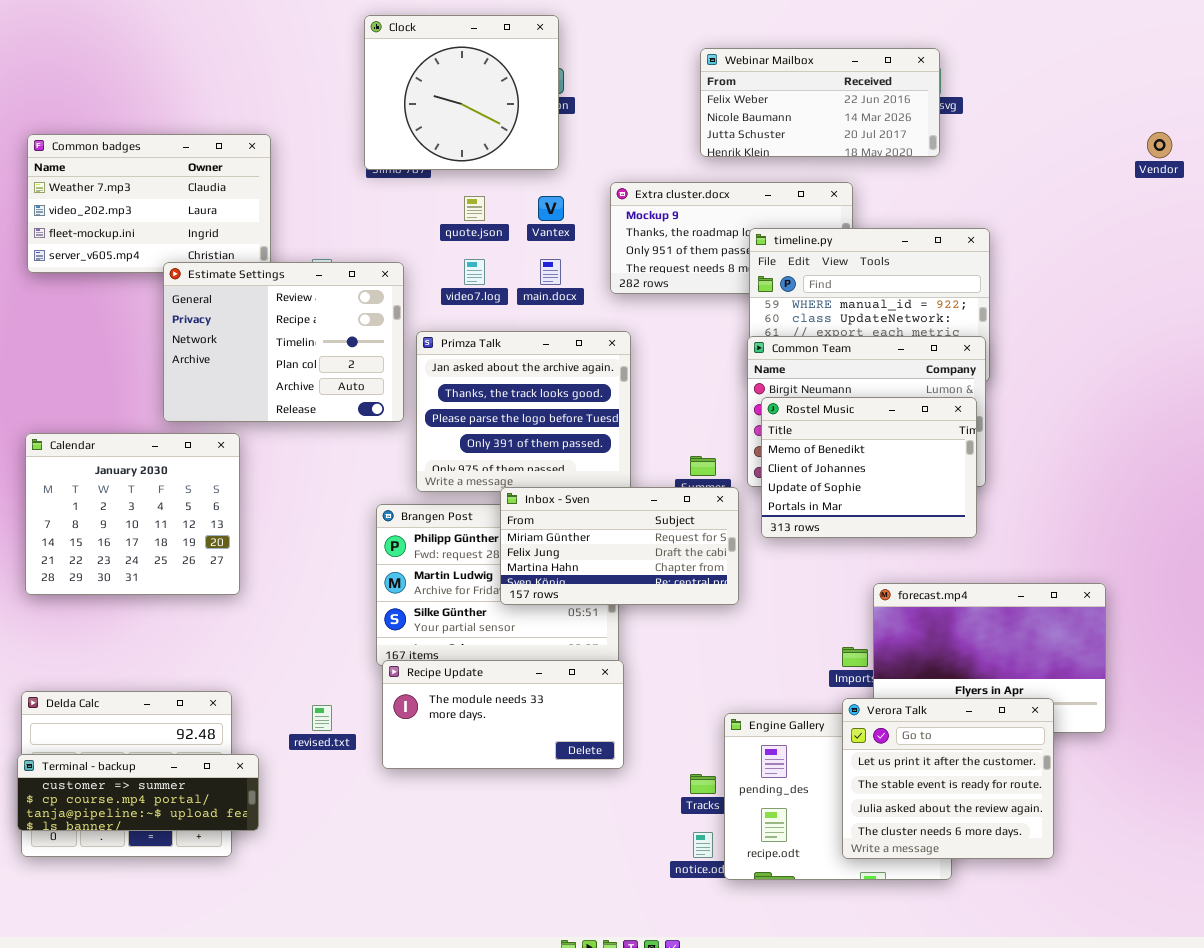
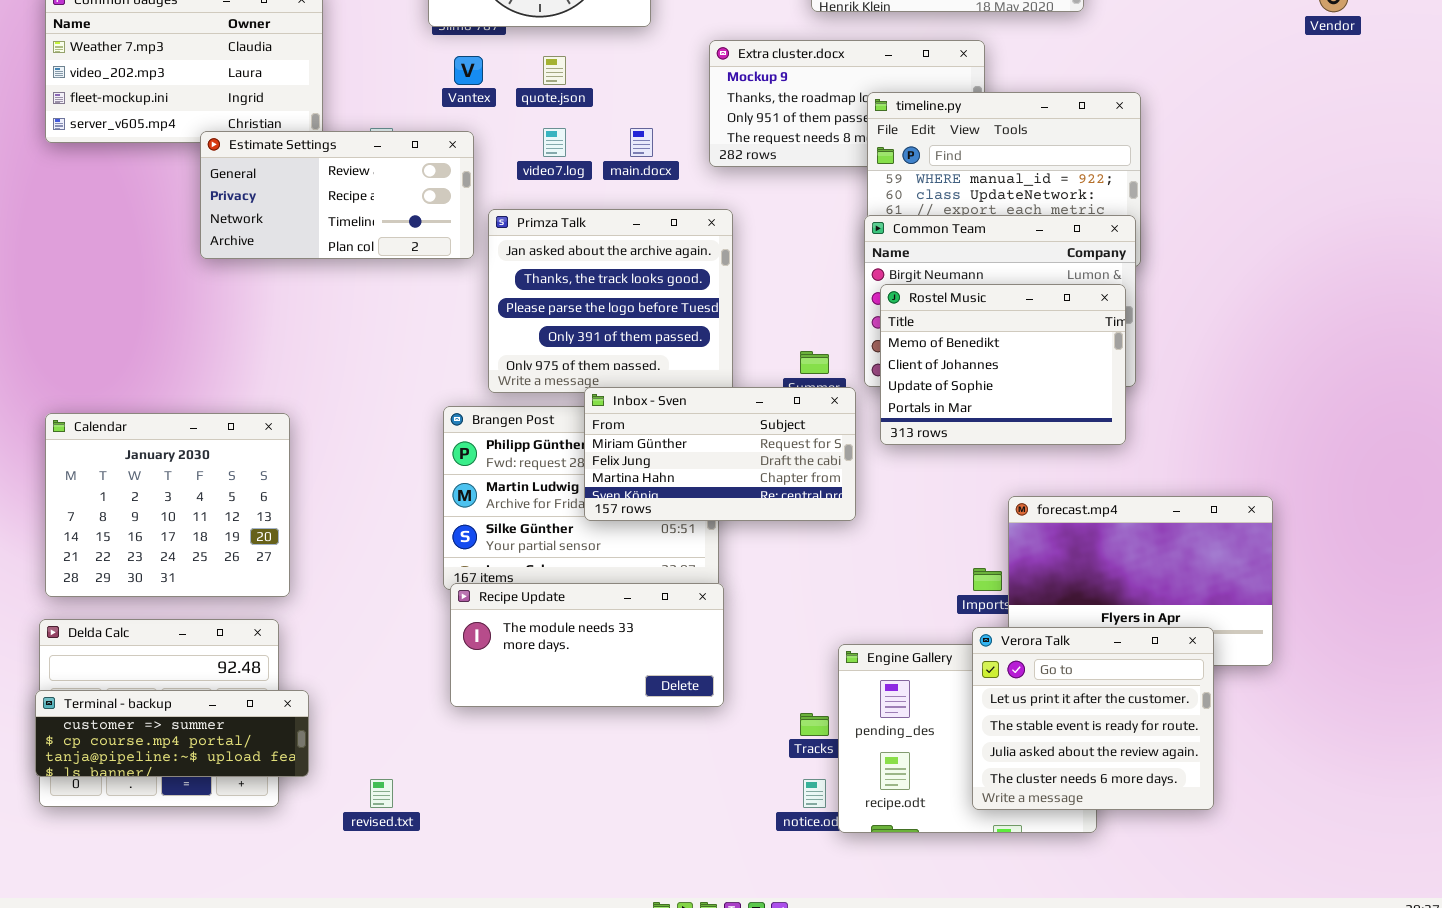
Vantex: [538,196,564,221] -> [454,56,483,85], moved
Estimate Settings: [163,262,404,422] -> [200,131,474,259], resized
Calendar: [25,433,240,595] -> [45,413,290,597], moved
revised.txt: [312,705,332,731] -> [370,779,393,808], moved

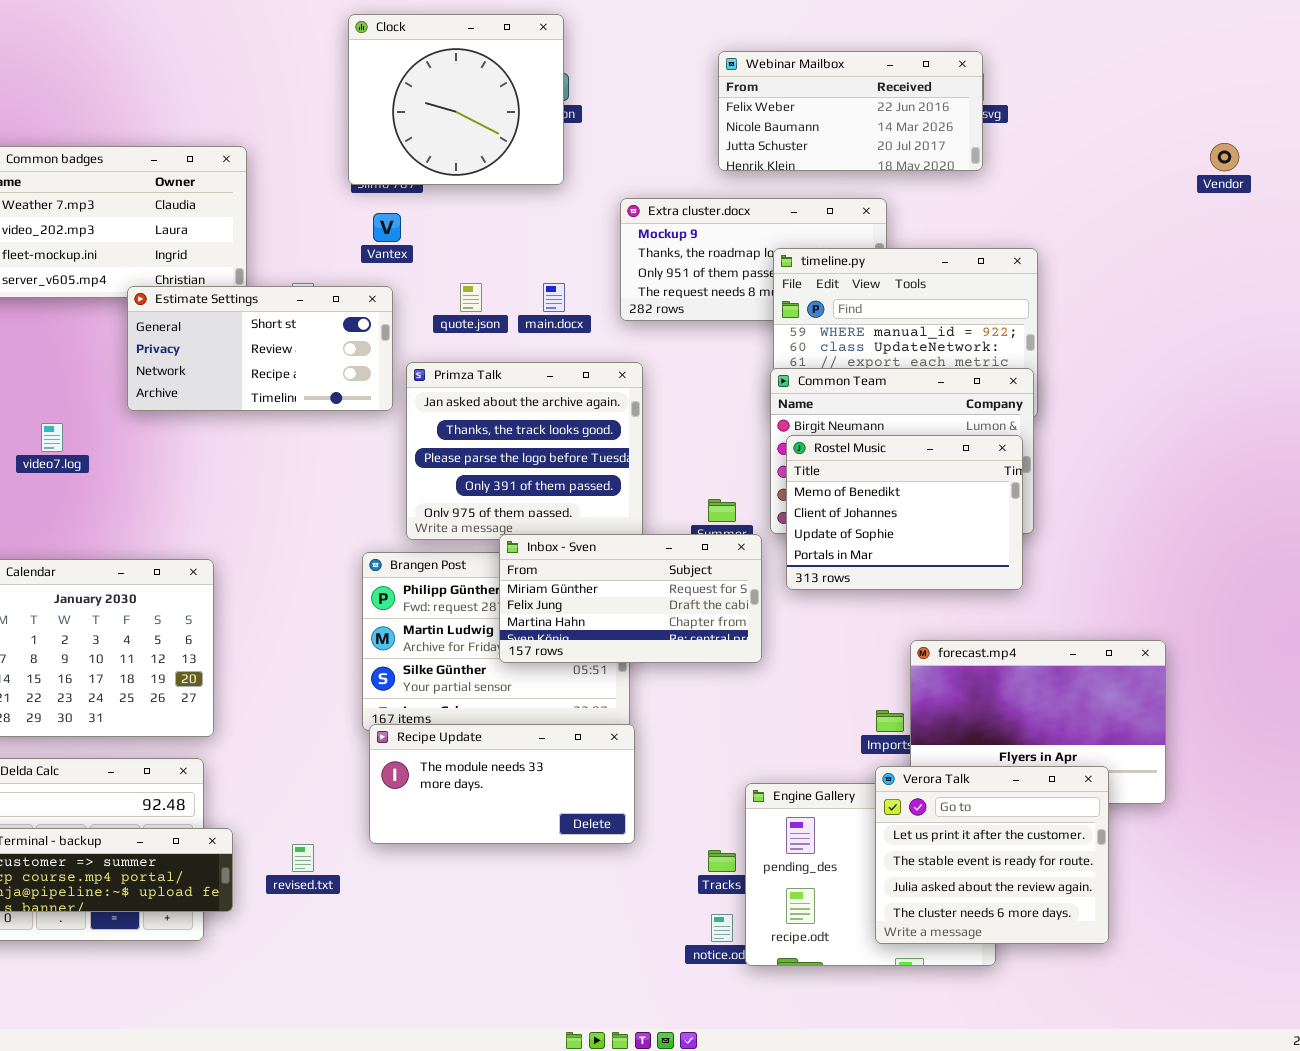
quote.json: [543,56,566,85] -> [460,283,482,312], moved
video7.log: [543,128,566,157] -> [41,423,63,452], moved
Estimate Settings: [200,131,474,259] -> [127,286,393,411], scrolled up 1 row
revised.txt: [370,779,393,808] -> [292,844,314,872], moved

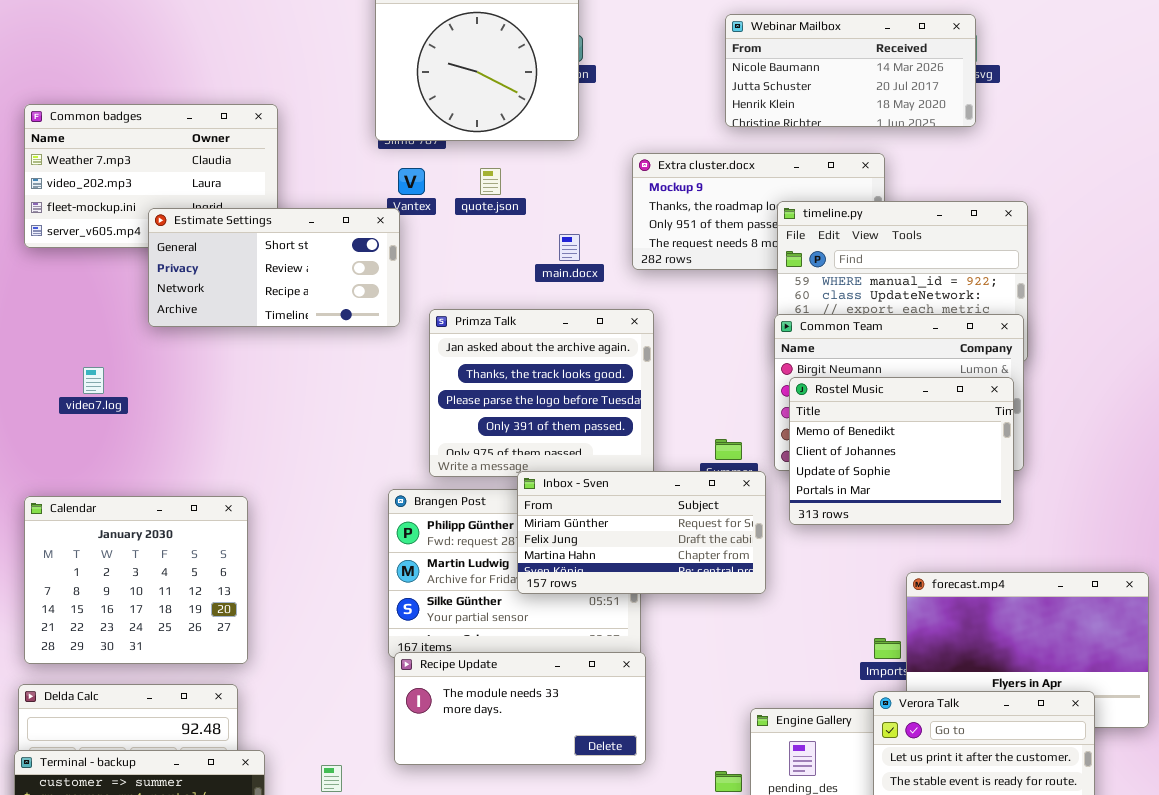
Webinar Mailbox: [718,51,983,171] -> [725,14,976,127], scrolled down 1 row
quote.json: [460,283,482,312] -> [480,168,501,195], moved
Estimate Settings: [127,286,393,411] -> [148,208,400,327], moved

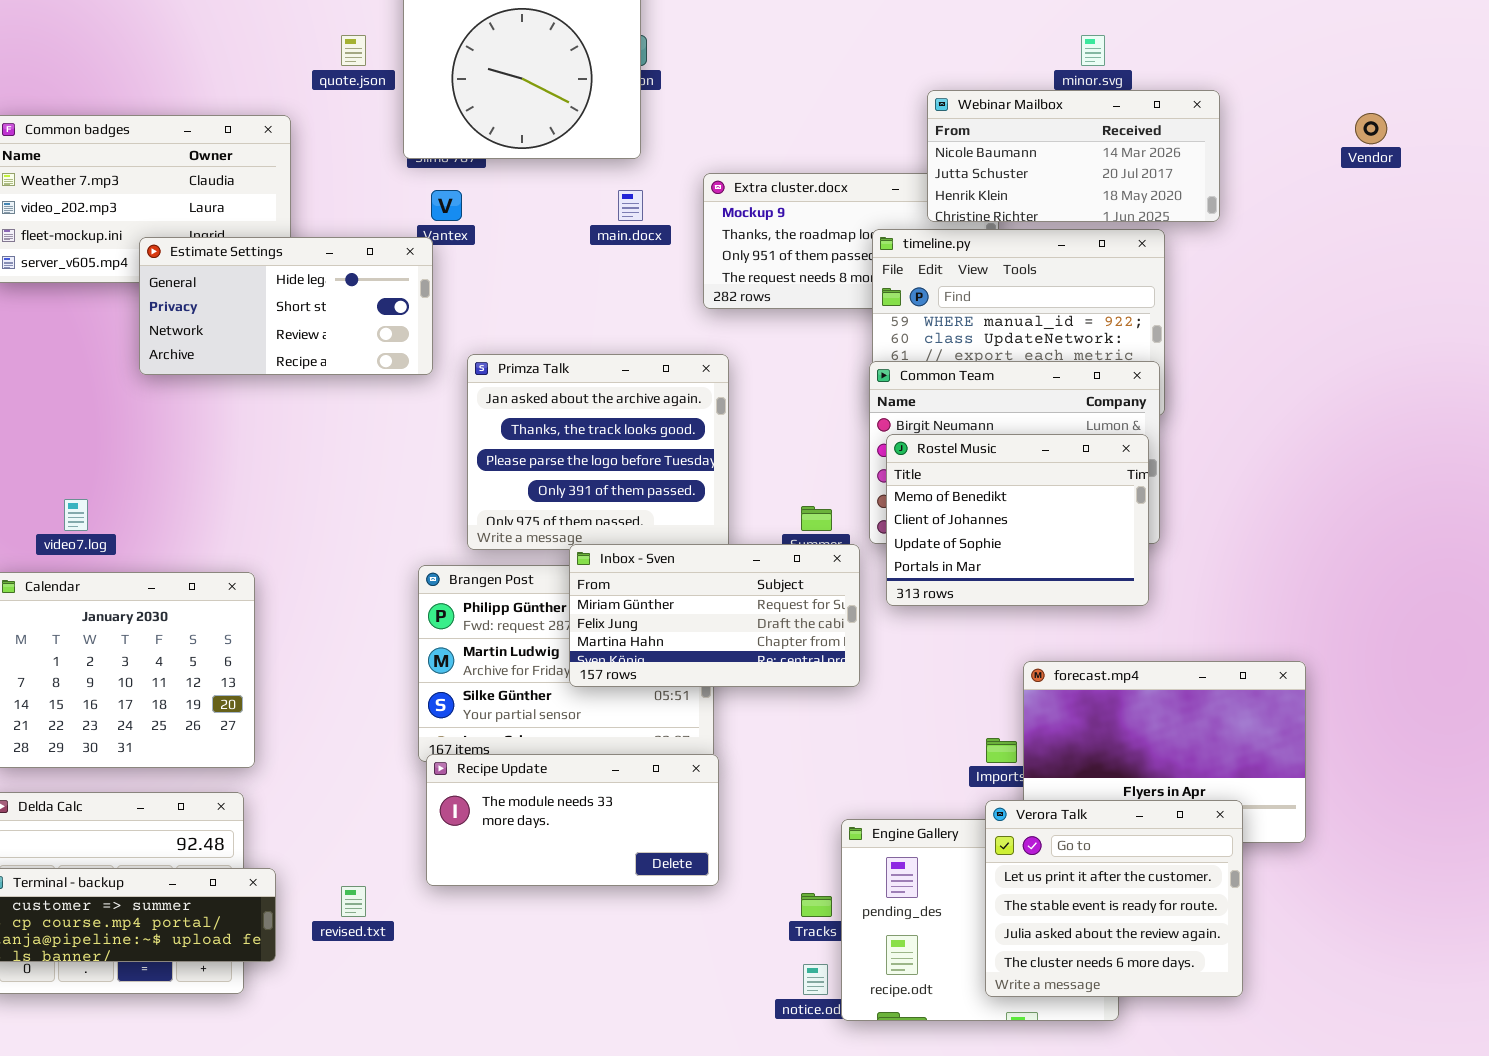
Webinar Mailbox: [725,14,976,127] -> [927,90,1220,222], moved
quote.json: [480,168,501,195] -> [341,35,366,66], moved
Estimate Settings: [148,208,400,327] -> [139,237,433,375], scrolled up 1 row
main.docx: [559,234,580,261] -> [618,190,643,221], moved
video7.log: [83,367,104,394] -> [64,499,88,531], moved

